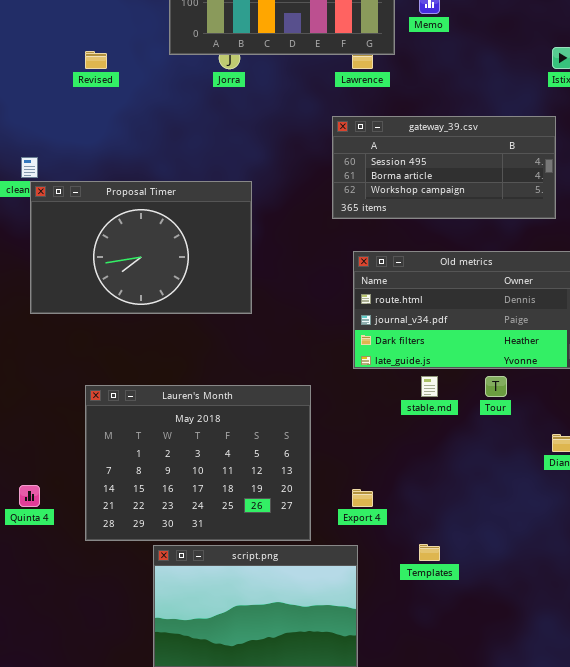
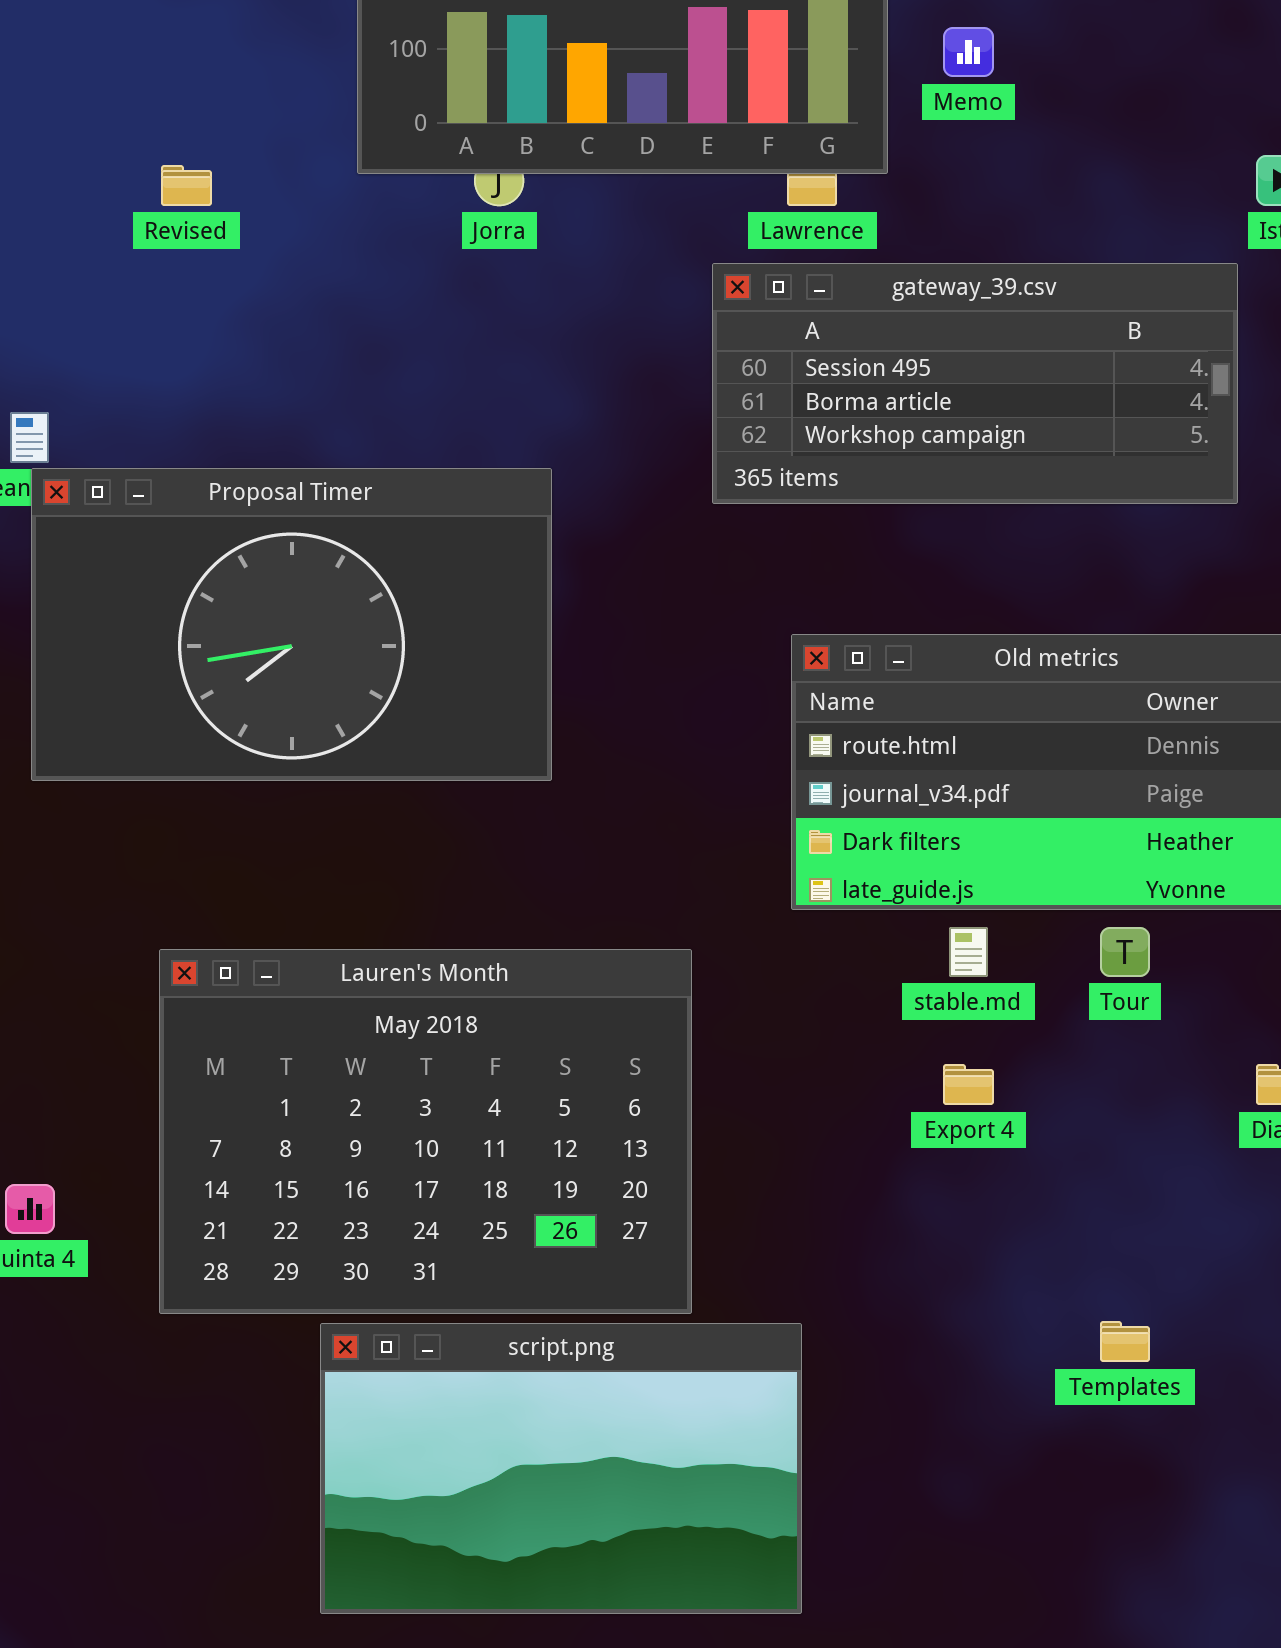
gateway_39.csv: [332,116,556,219] -> [712,263,1238,504], moved
Export 4: [352,489,373,507] -> [943,1064,994,1105], moved
Templates: [419,544,440,561] -> [1100,1321,1150,1362], moved

